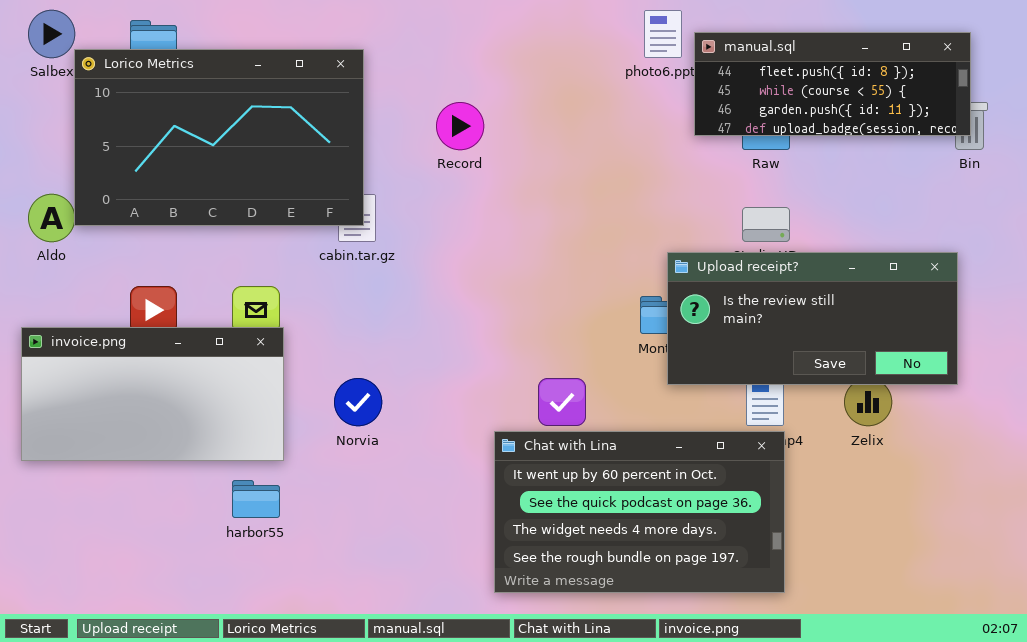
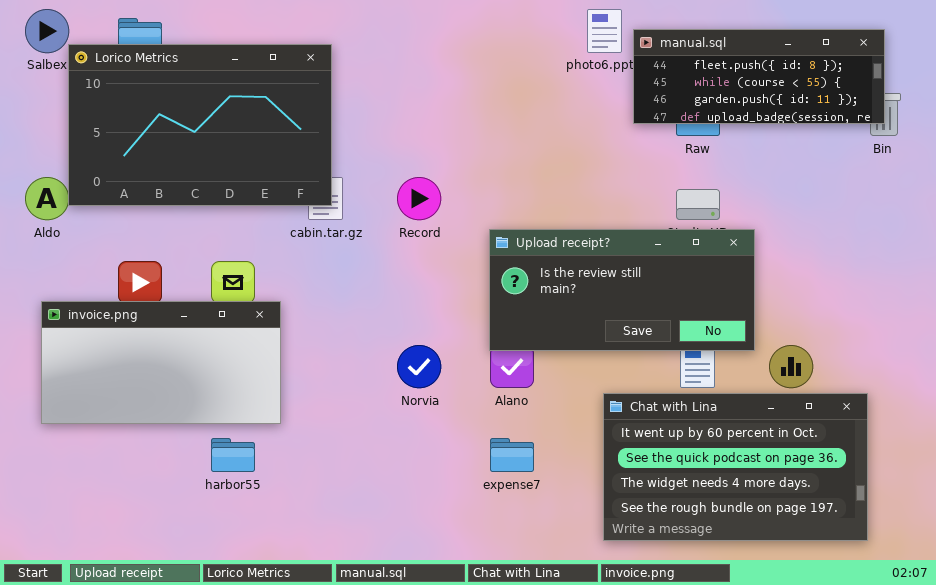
Record: [436,102,484,150] -> [397,177,441,220], moved
Upload receipt?: [667,252,958,385] -> [489,229,755,351], moved
invoice.png: [21,327,284,461] -> [41,301,281,424], moved
Norvia: [334,378,382,426] -> [397,345,441,388], moved
Chat with Lina: [494,431,785,593] -> [603,393,868,541], moved

